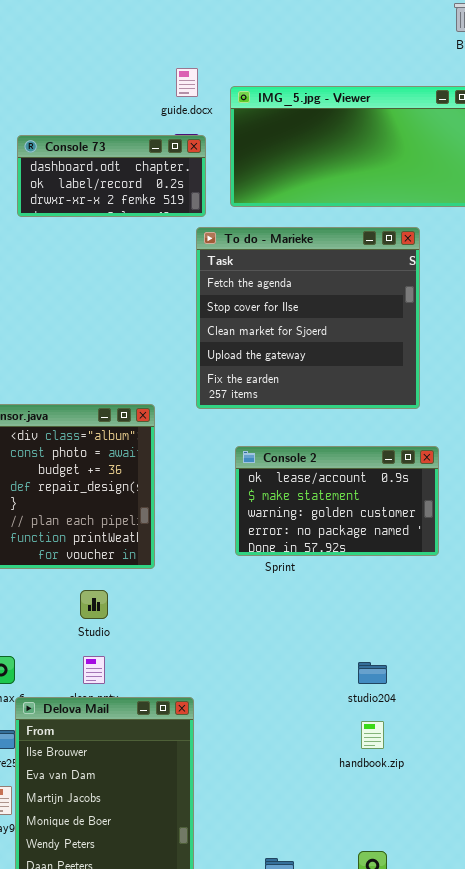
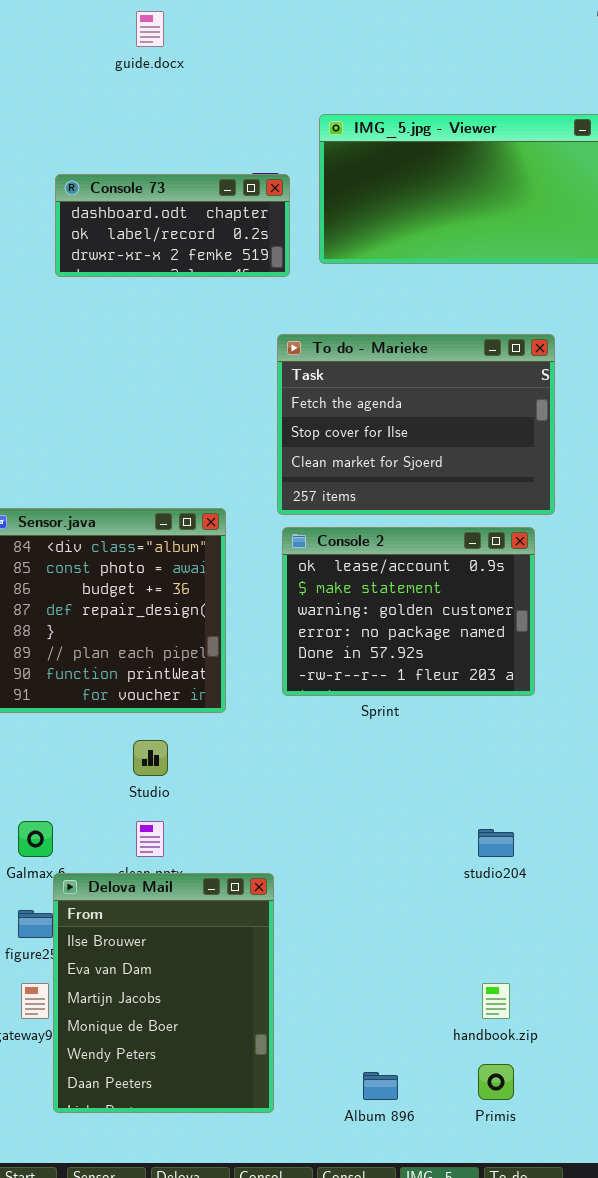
guide.docx: [176,68,198,97] -> [136,11,164,47], moved
To do - Marieke: [196,227,420,409] -> [277,334,555,515], resized
Console 2: [235,446,439,556] -> [282,527,535,696], moved, resized
handbook.zip: [361,721,384,749] -> [482,983,510,1019], moved

